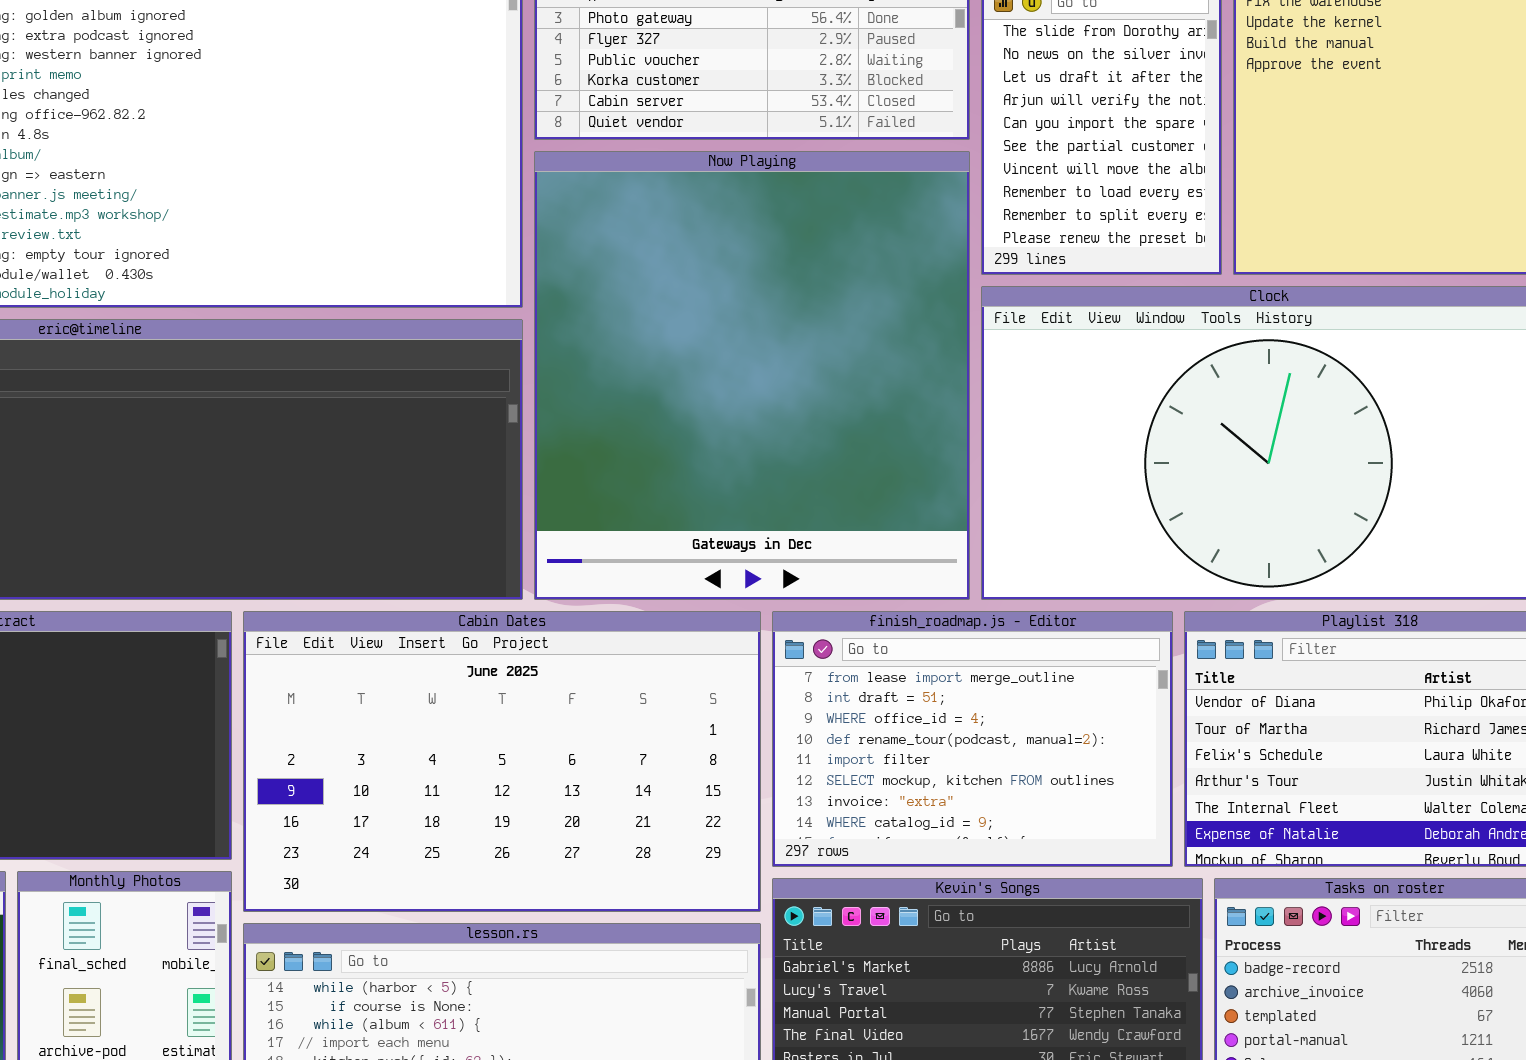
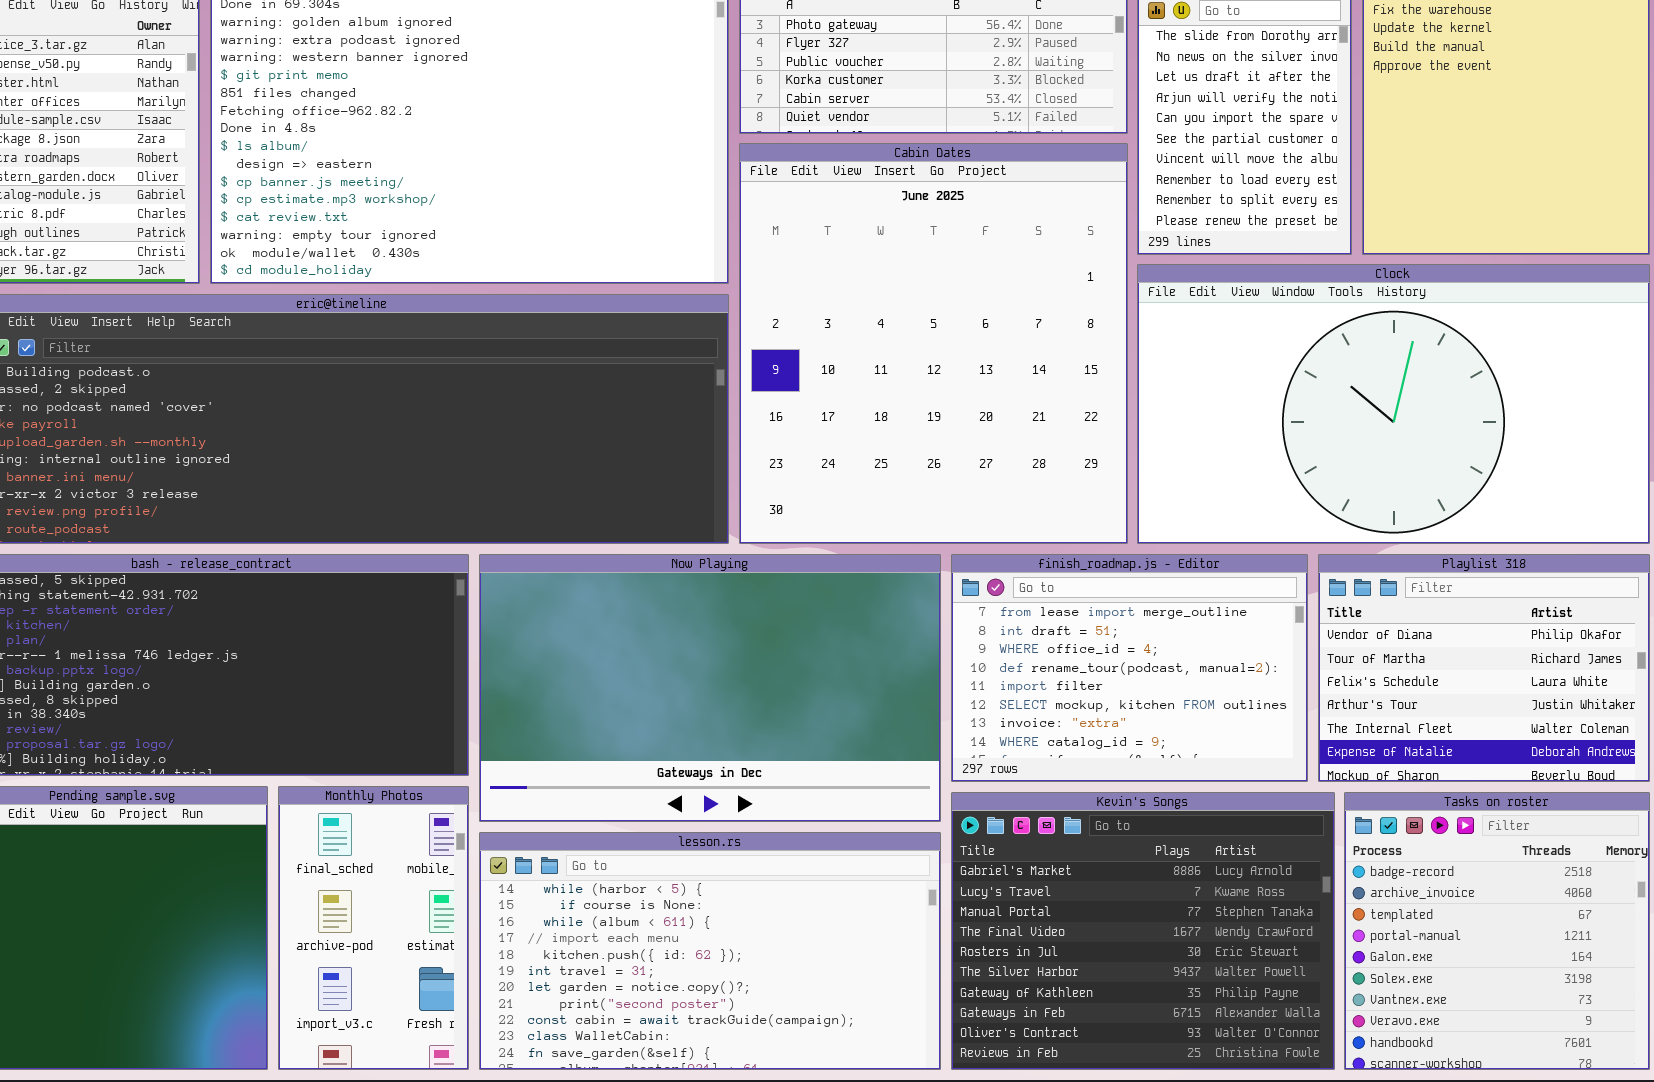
Now Playing: [534,151,970,600] -> [479,554,941,822], moved, resized
Cabin Dates: [243,611,761,912] -> [739,143,1128,544], moved, resized

